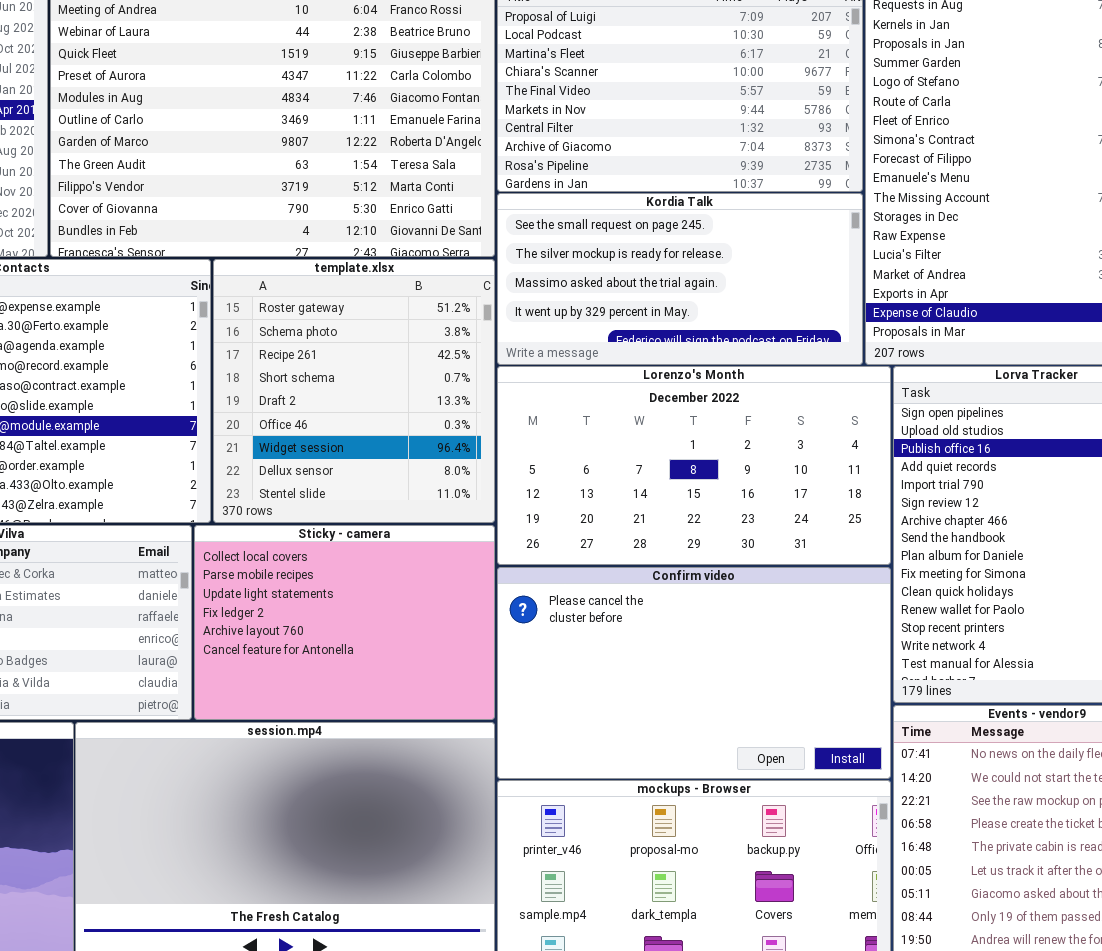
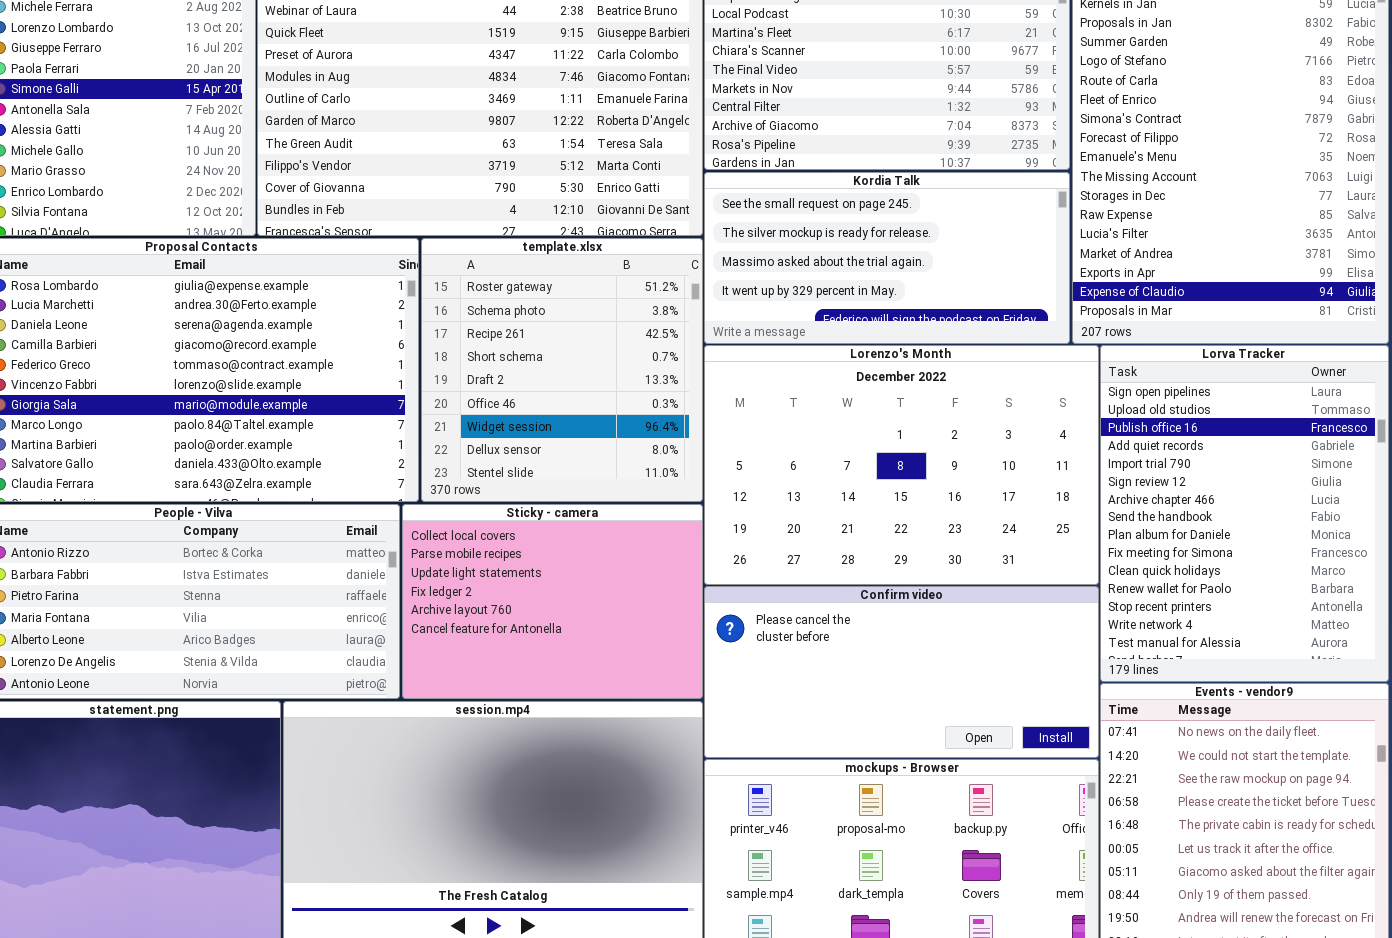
Lorenzo's Month: [497,366,891,565] -> [704,345,1099,585], resized
Confirm video: [497,567,891,779] -> [704,586,1099,758], resized

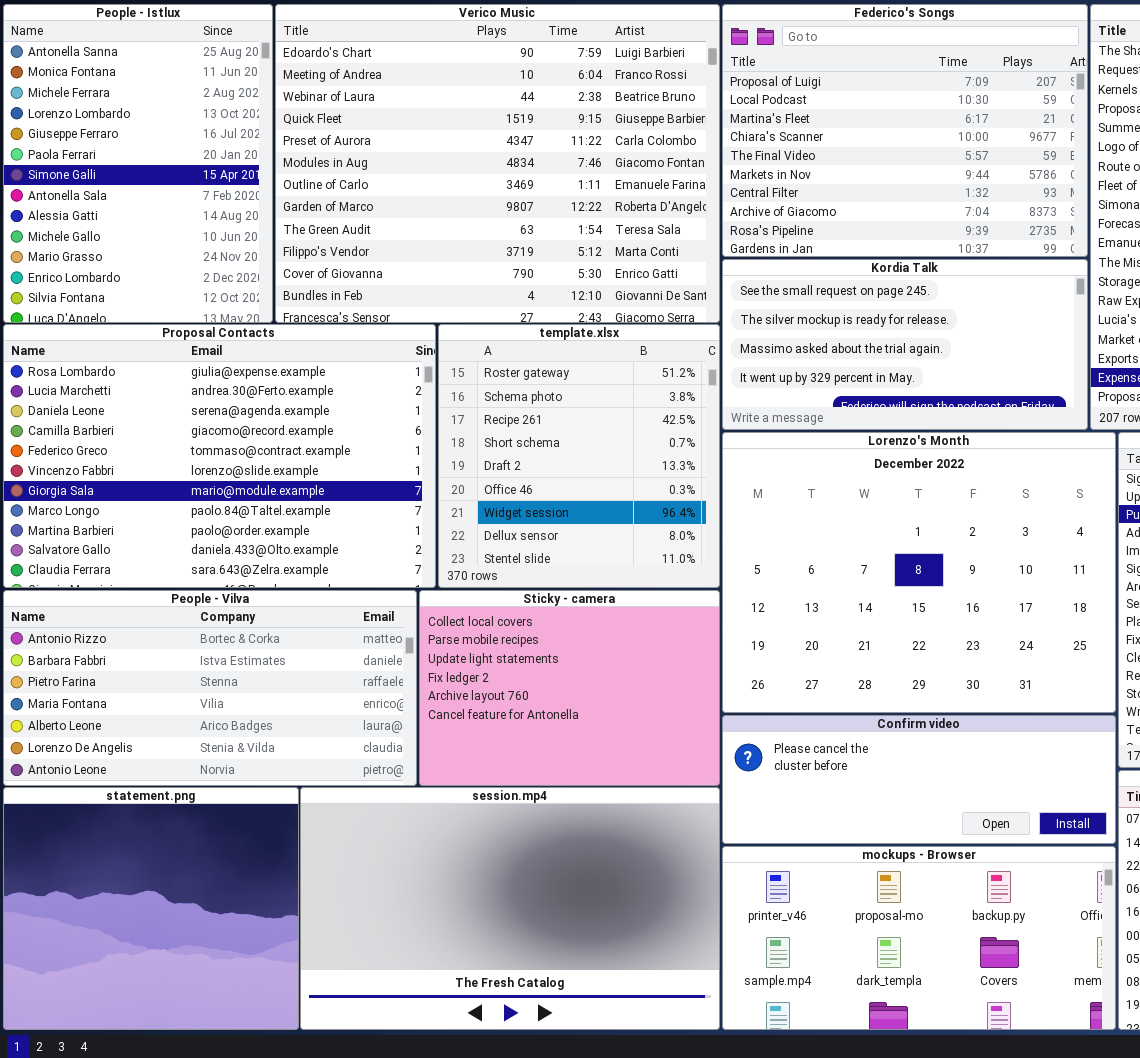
Lorenzo's Month: [704,345,1099,585] -> [722,432,1116,713], resized
Confirm video: [704,586,1099,758] -> [722,715,1116,844], resized

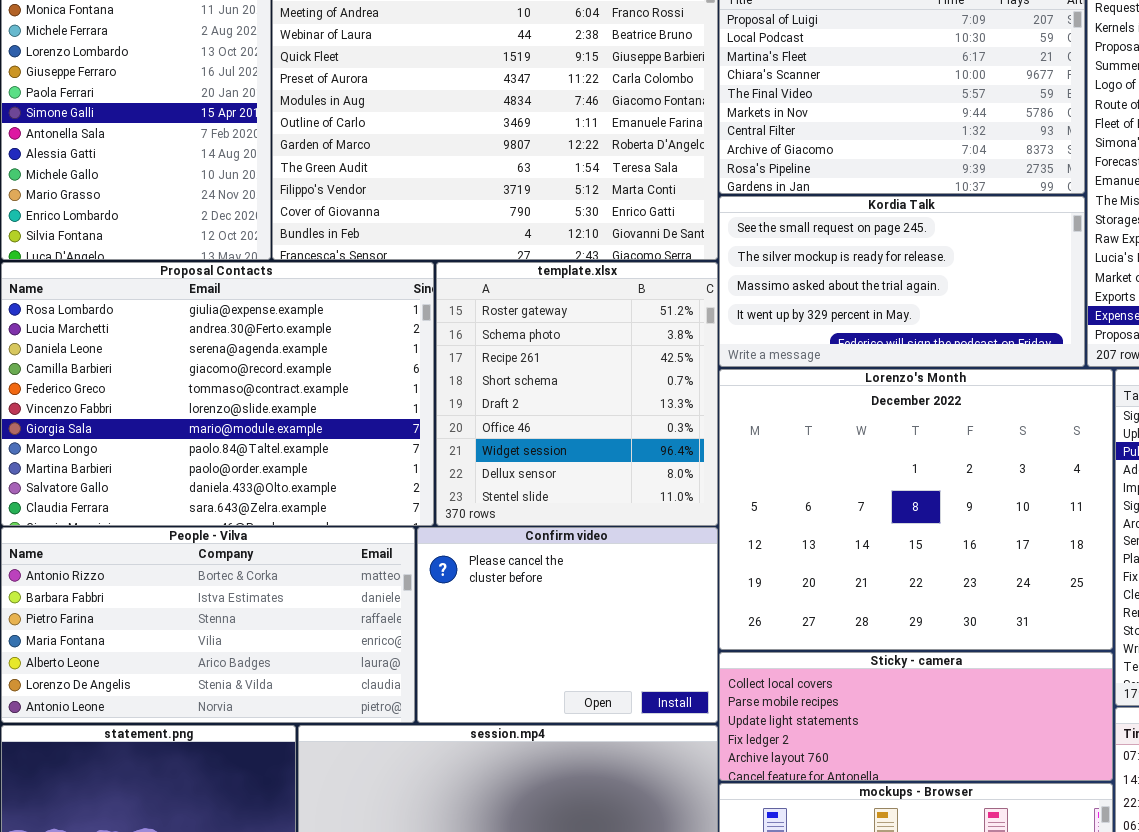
Sticky - camera: [419,590,720,786] -> [719,652,1113,781], moved, resized
Confirm video: [722,715,1116,844] -> [417,527,718,723], moved, resized

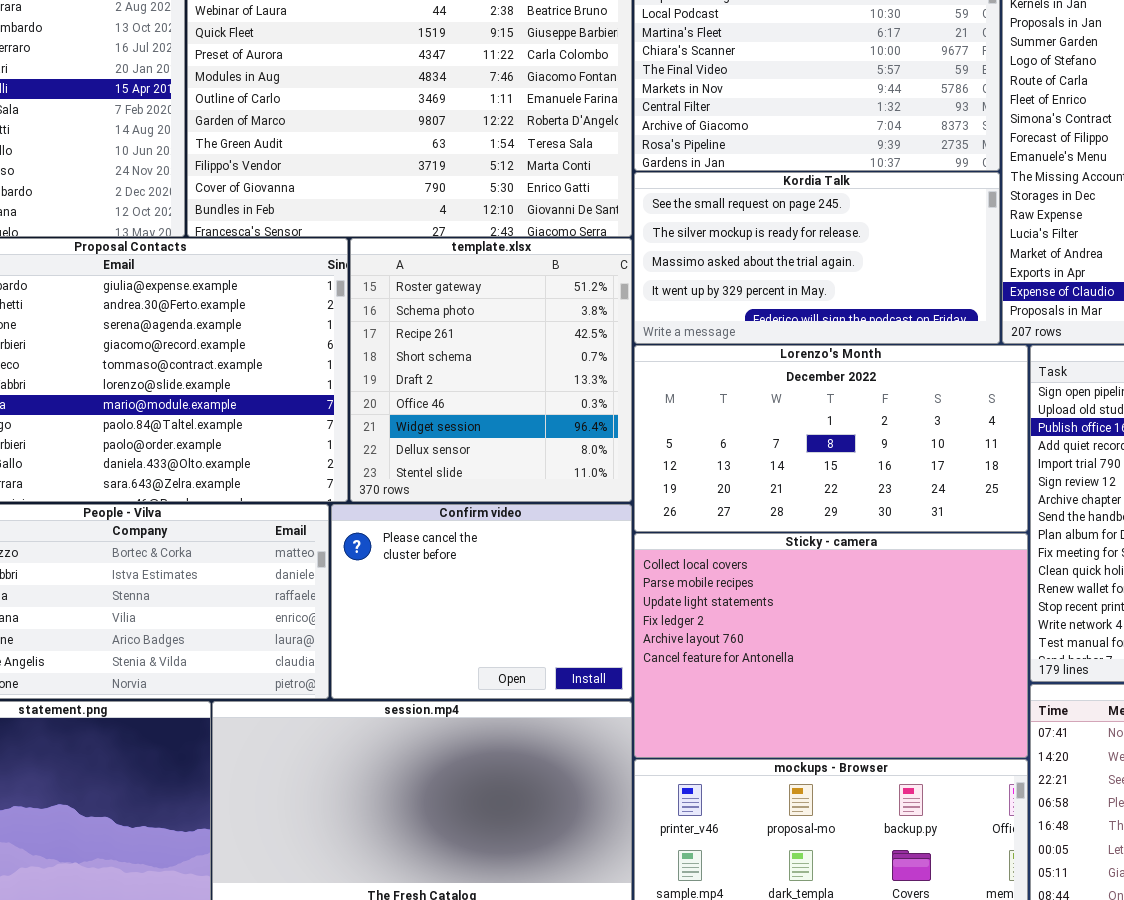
Lorenzo's Month: [719,369,1113,650] -> [634,345,1028,532], resized
Sticky - camera: [719,652,1113,781] -> [634,533,1028,758], resized

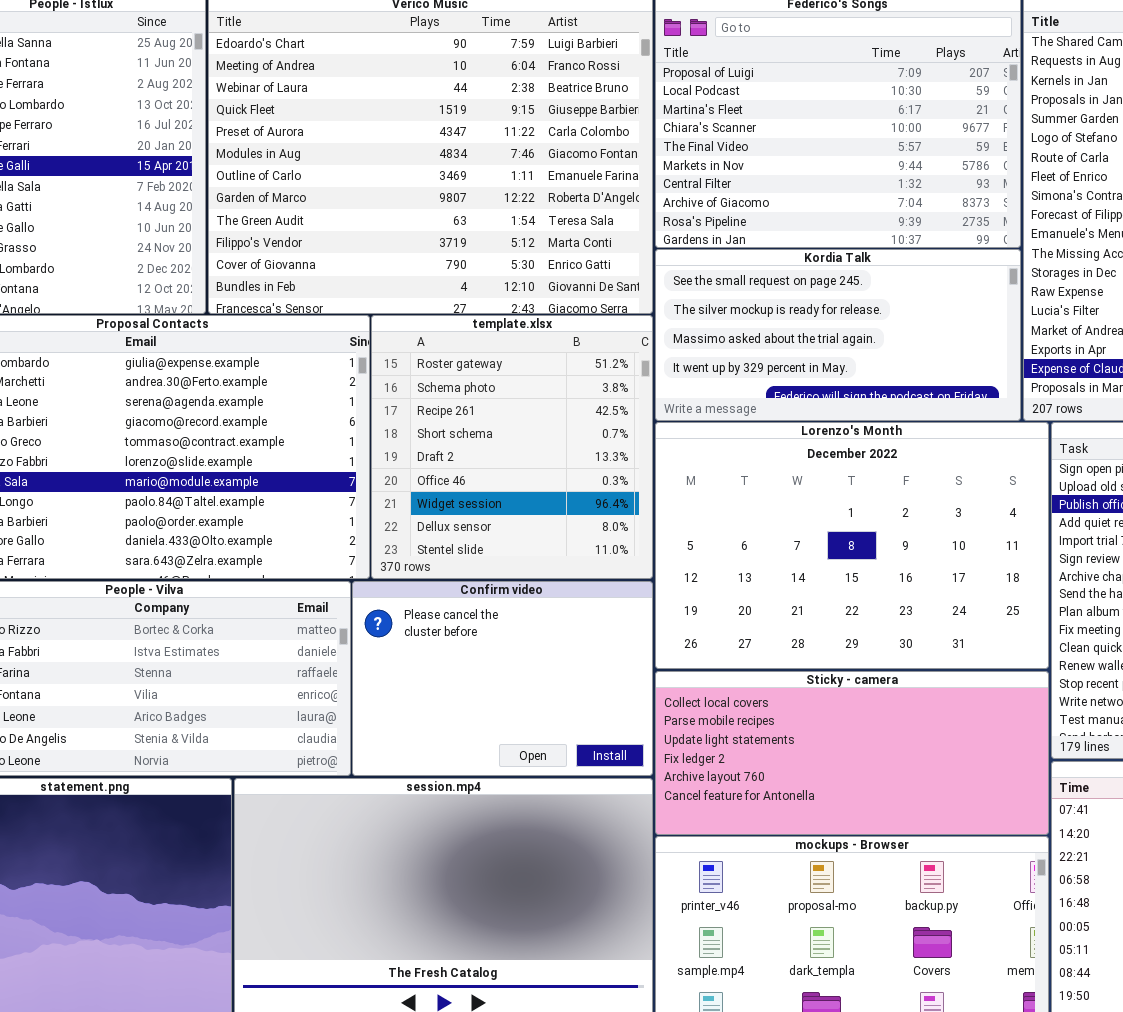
Lorenzo's Month: [634,345,1028,532] -> [655,422,1049,669], resized
Sticky - camera: [634,533,1028,758] -> [655,671,1049,835], resized

